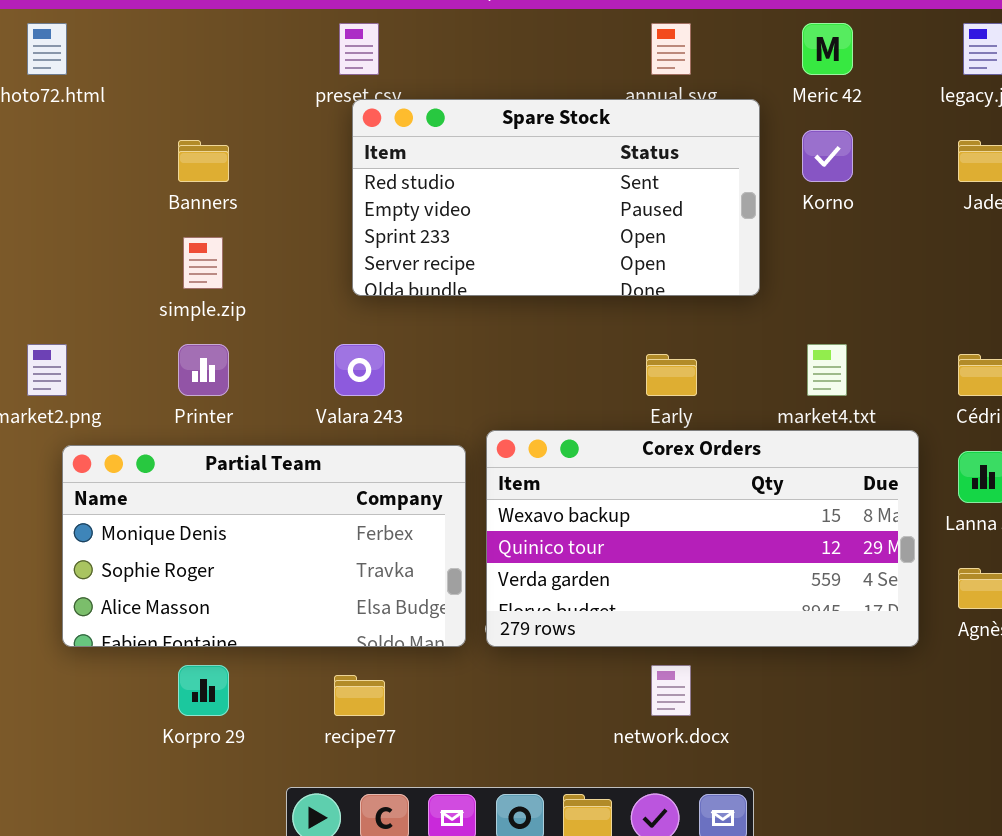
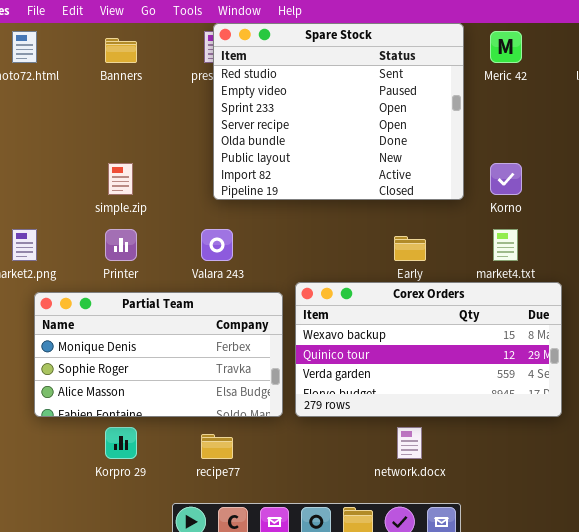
Spare Stock: [352,99,760,296] -> [213,23,464,200], resized
Korno: [802,130,853,182] -> [490,163,522,195], moved
Banners: [178,140,229,182] -> [105,38,137,63], moved

